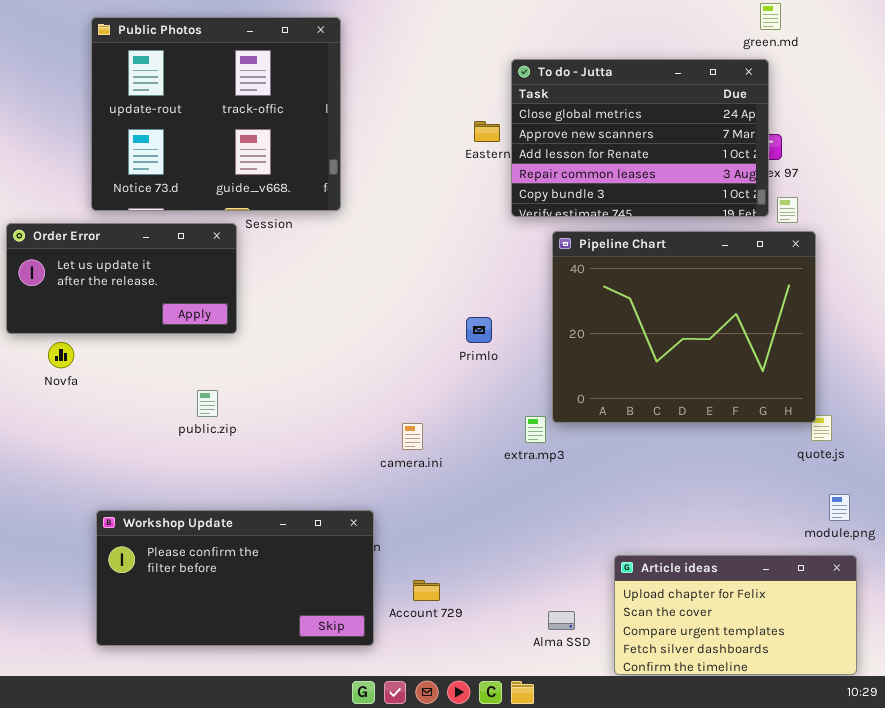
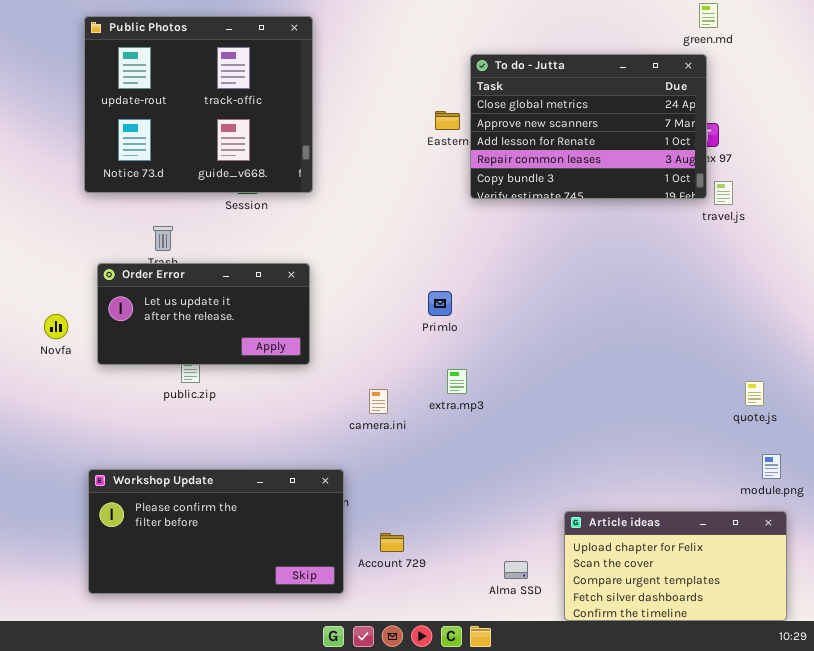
Order Error: [6,223,237,334] -> [97,263,310,365], moved
Pipeline Chart: [552,231,816,423] -> none, closed
extra.mp3: [525,416,546,443] -> [447,369,467,394], moved

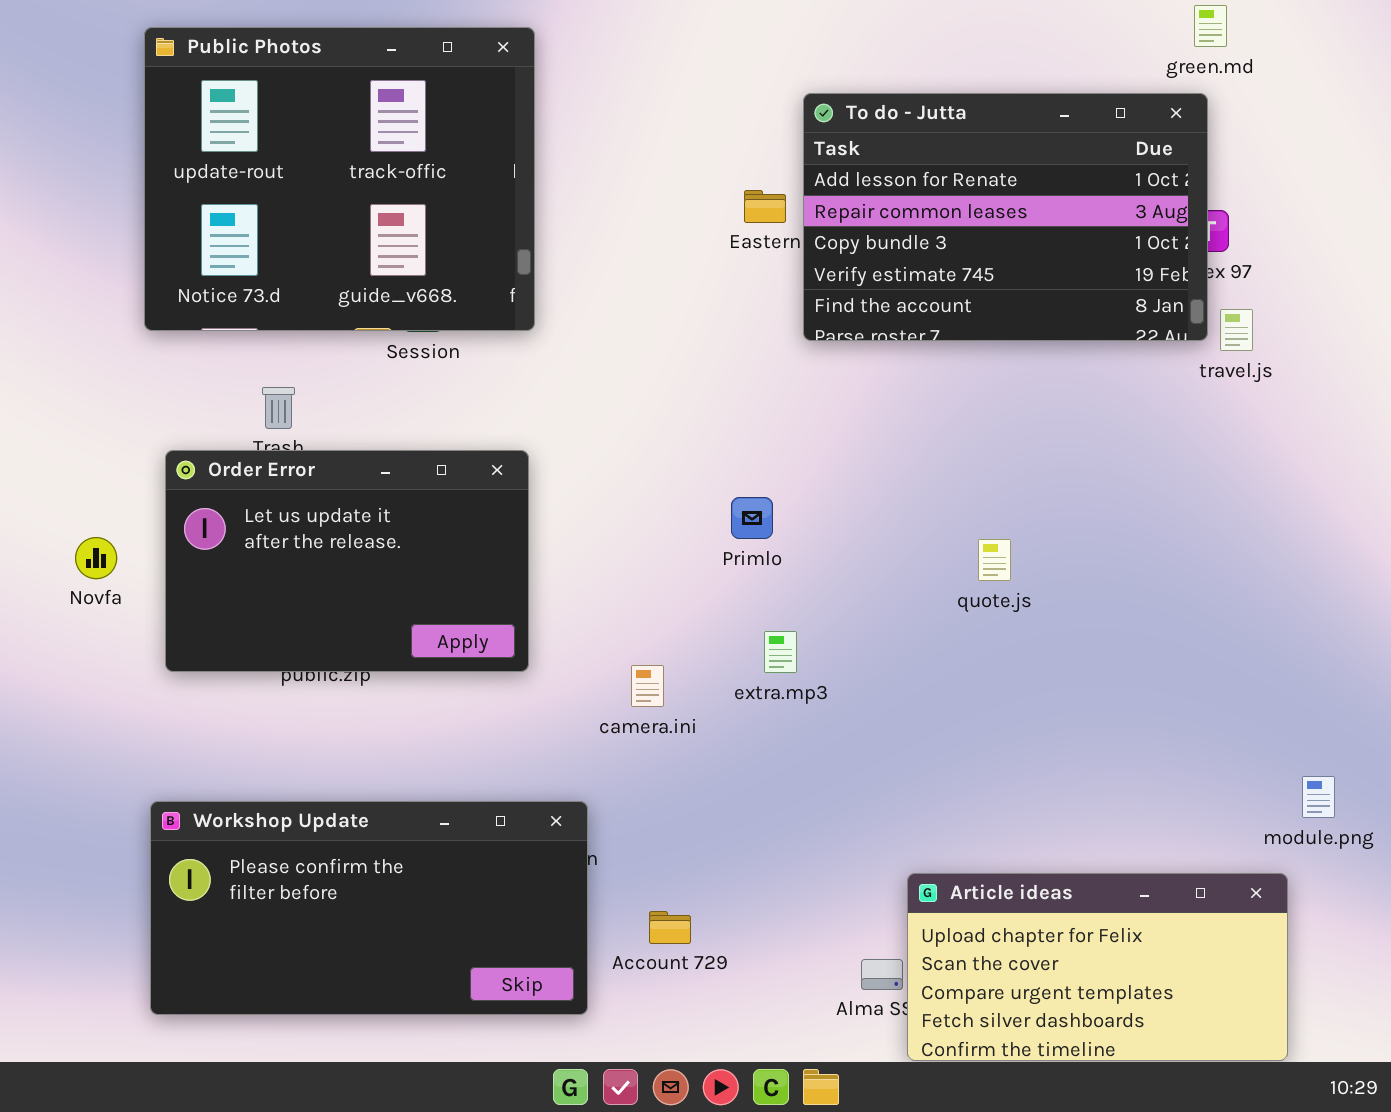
To do - Jutta: [470,54,707,199] -> [803,93,1208,341], scrolled down 2 rows
Order Error: [97,263,310,365] -> [165,450,529,672], resized
quote.js: [745,381,764,406] -> [978,539,1011,581], moved
Article ideas: [564,511,787,621] -> [907,873,1288,1061], moved

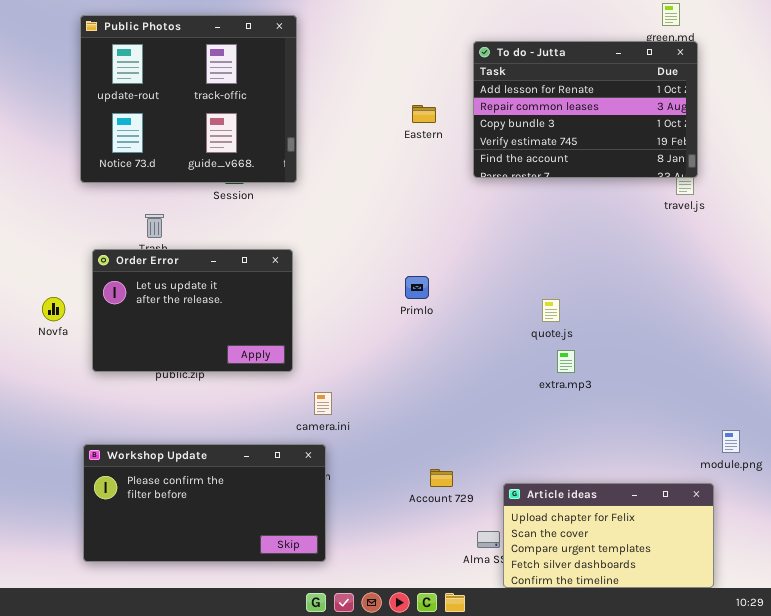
To do - Jutta: [803,93,1208,341] -> [473,41,698,178], moved
extra.mp3: [764,631,797,673] -> [557,350,575,373], moved
camera.ini: [631,665,664,707] -> [314,392,332,415], moved
Account 729: [649,911,691,944] -> [430,469,453,487], moved

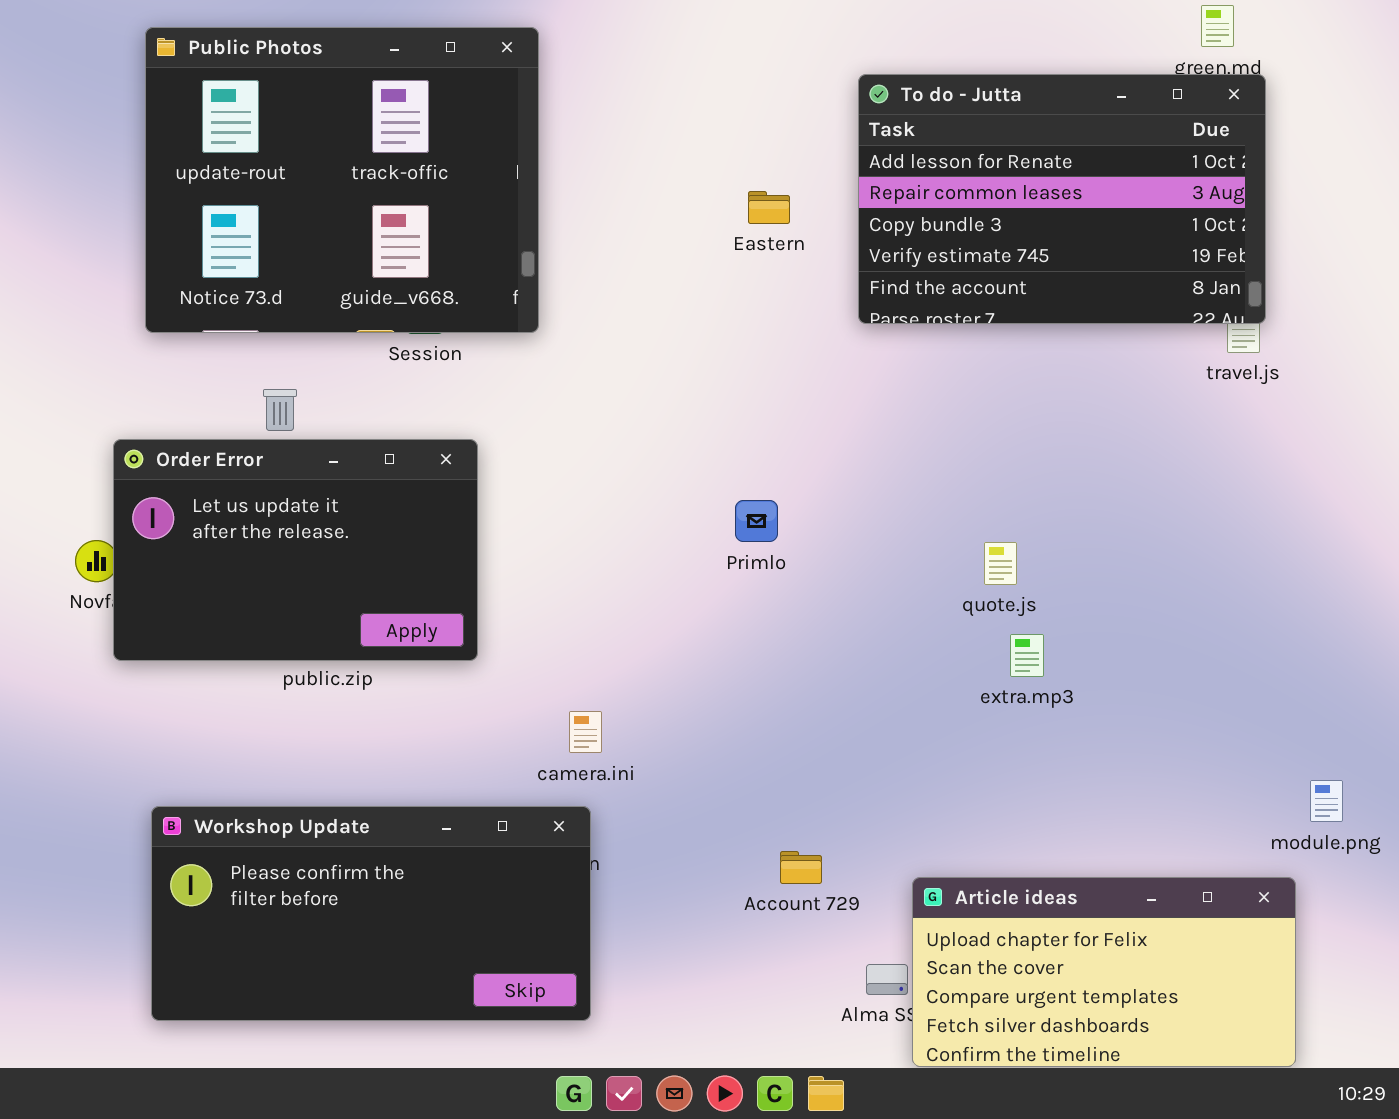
Order Error: [92,249,293,372] -> [113,439,478,661], moved

